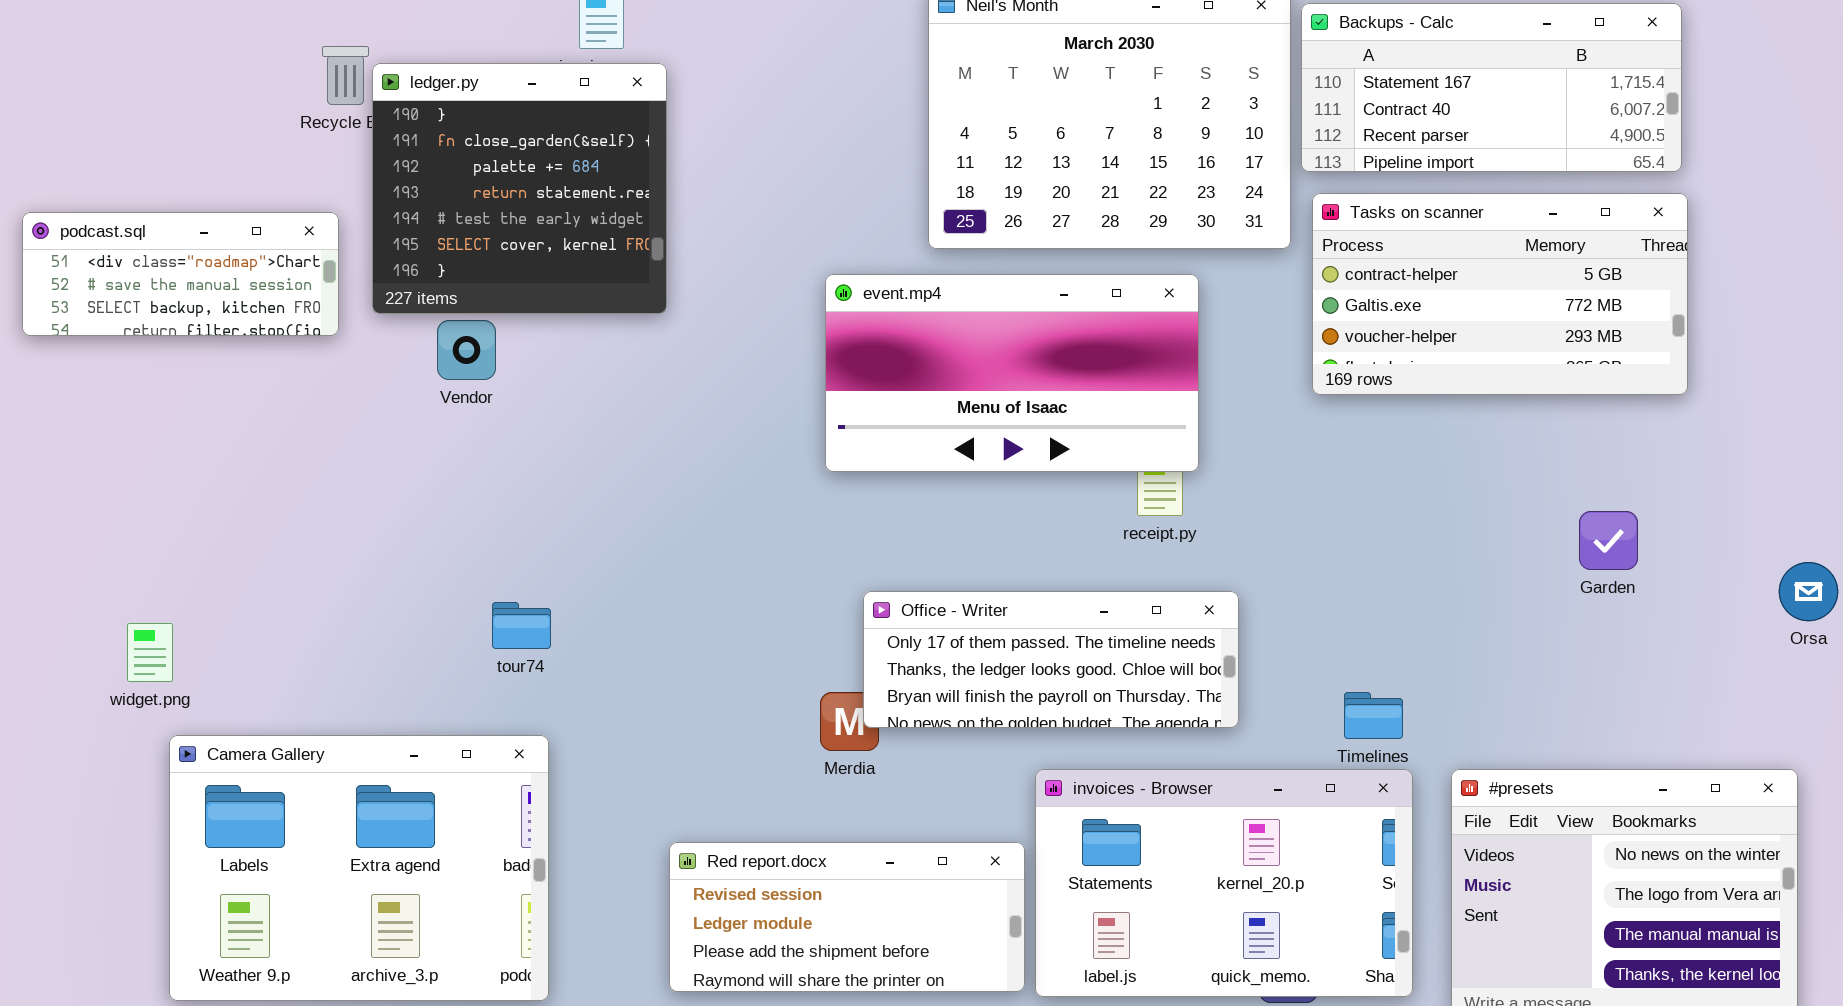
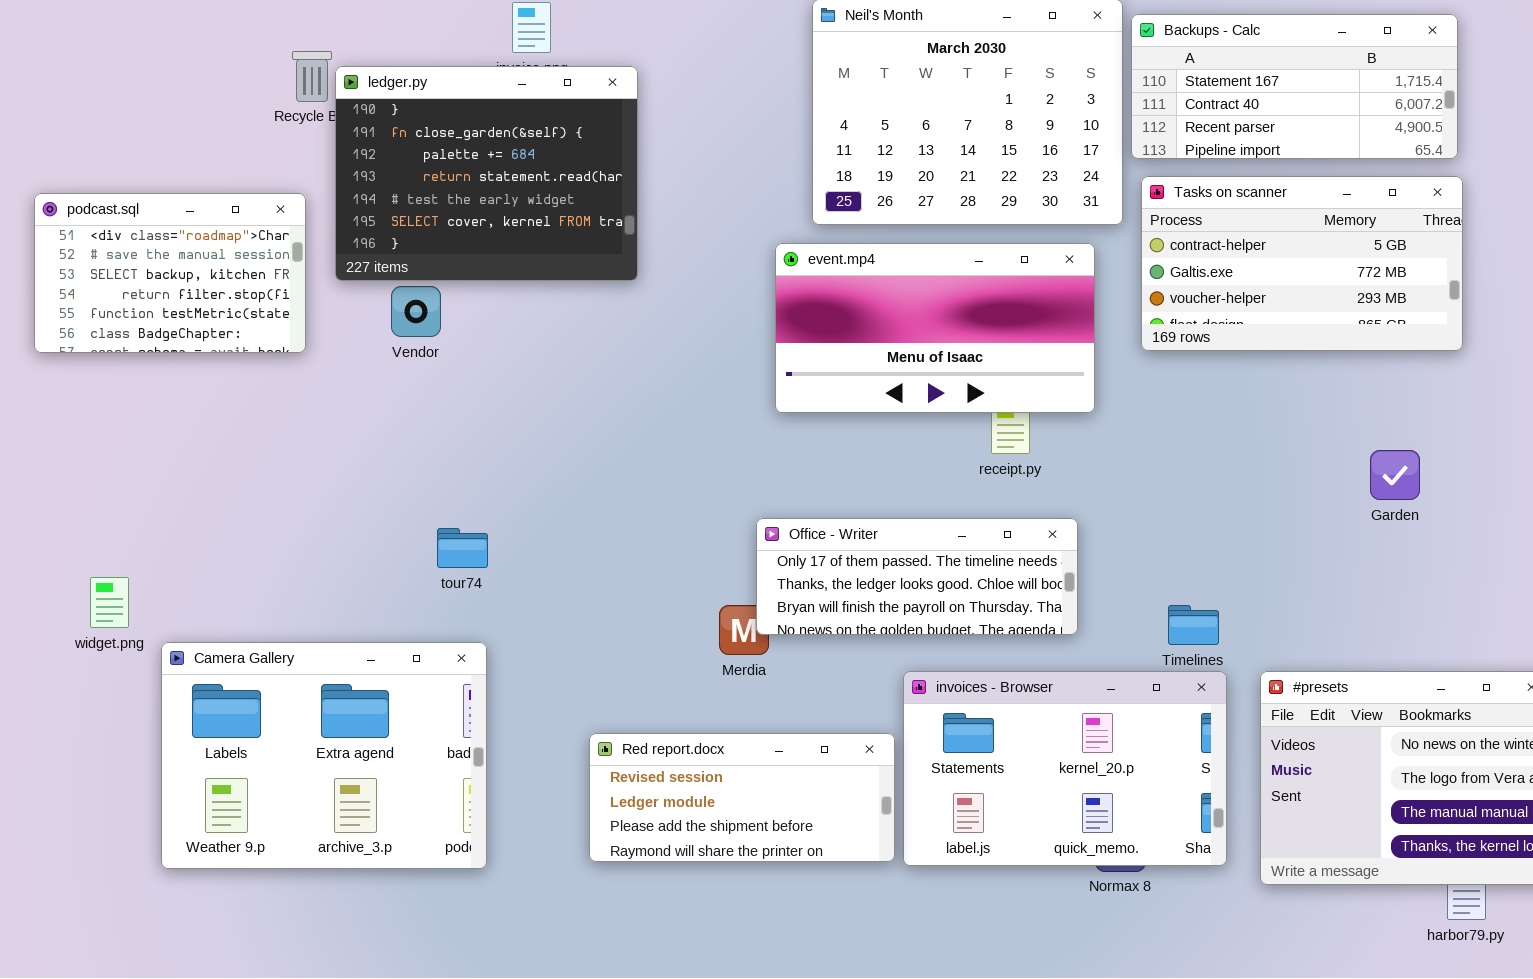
ledger.py: [372,63,667,314] -> [335,66,638,281], resized
podcast.sql: [22,212,339,336] -> [34,193,306,353], resized
event.mp4: [825,274,1199,472] -> [775,243,1095,413], moved
widget.png: [127,623,173,682] -> [90,577,129,628], moved

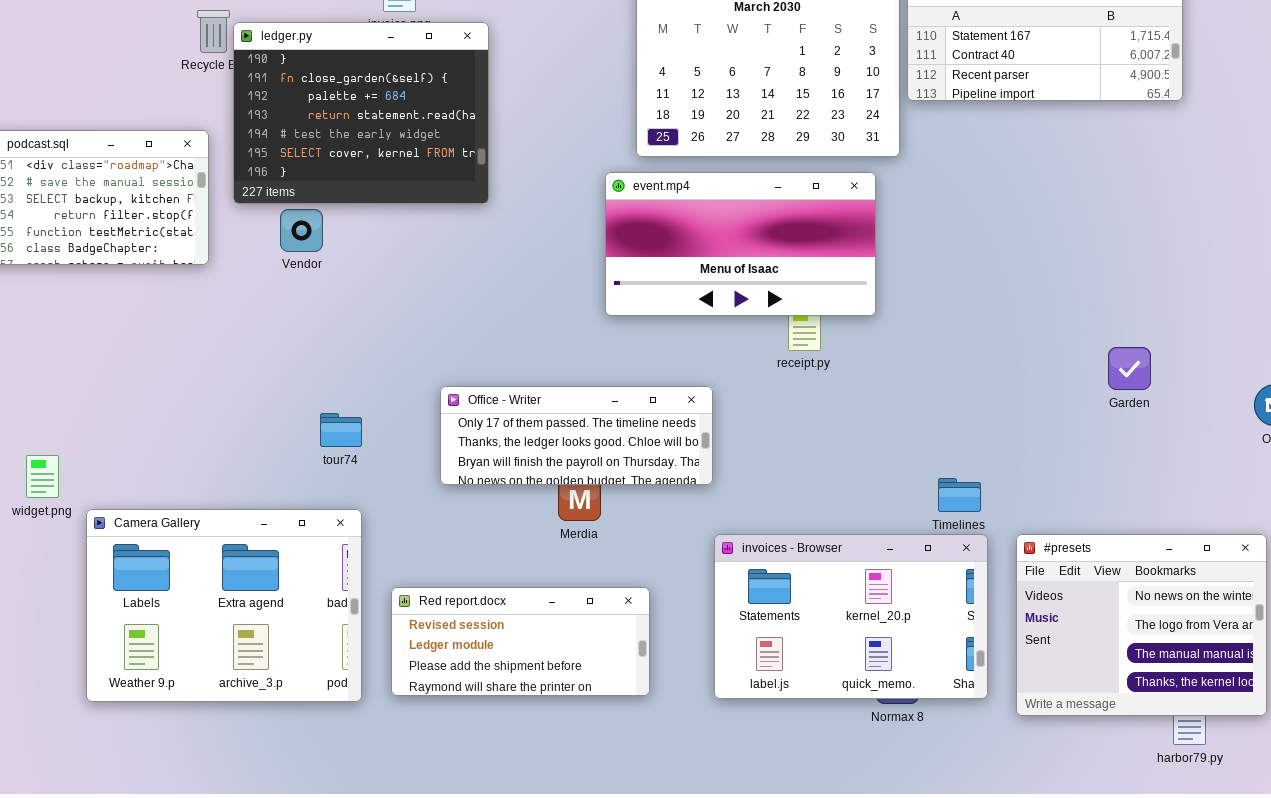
Tasks on scanner: [1141,176,1463,351] -> none, closed
Office - Writer: [756,518,1078,635] -> [440,386,713,485], moved
Red report.docx: [589,733,895,862] -> [391,587,650,696], moved

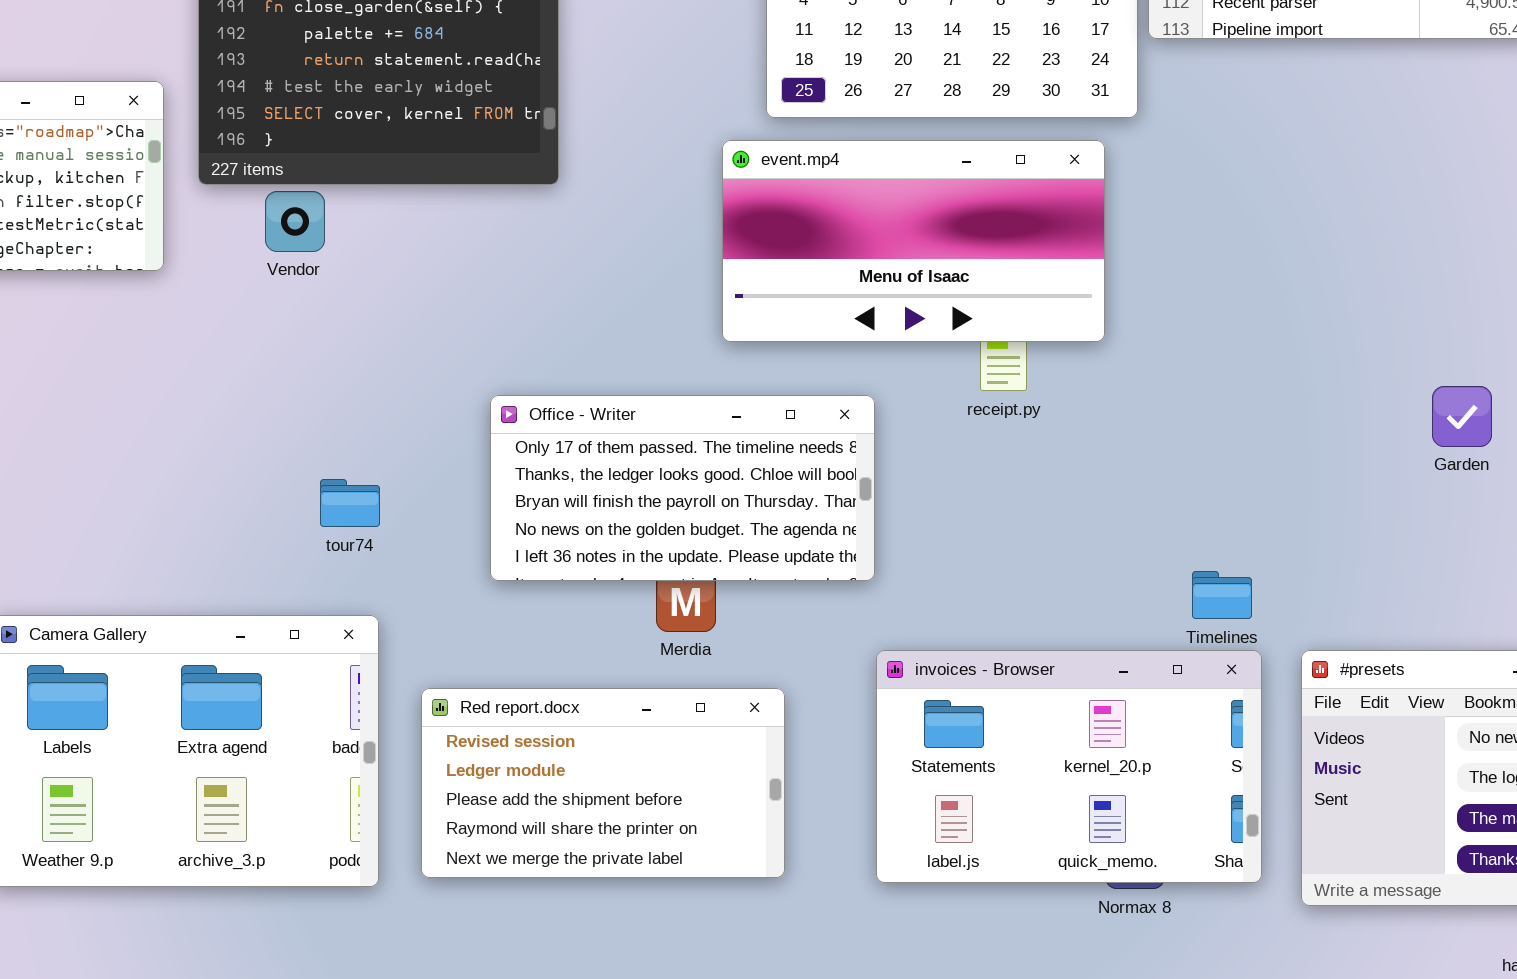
Office - Writer: [440,386,713,485] -> [490,395,875,581], resized
Red report.docx: [391,587,650,696] -> [421,688,785,878], resized

